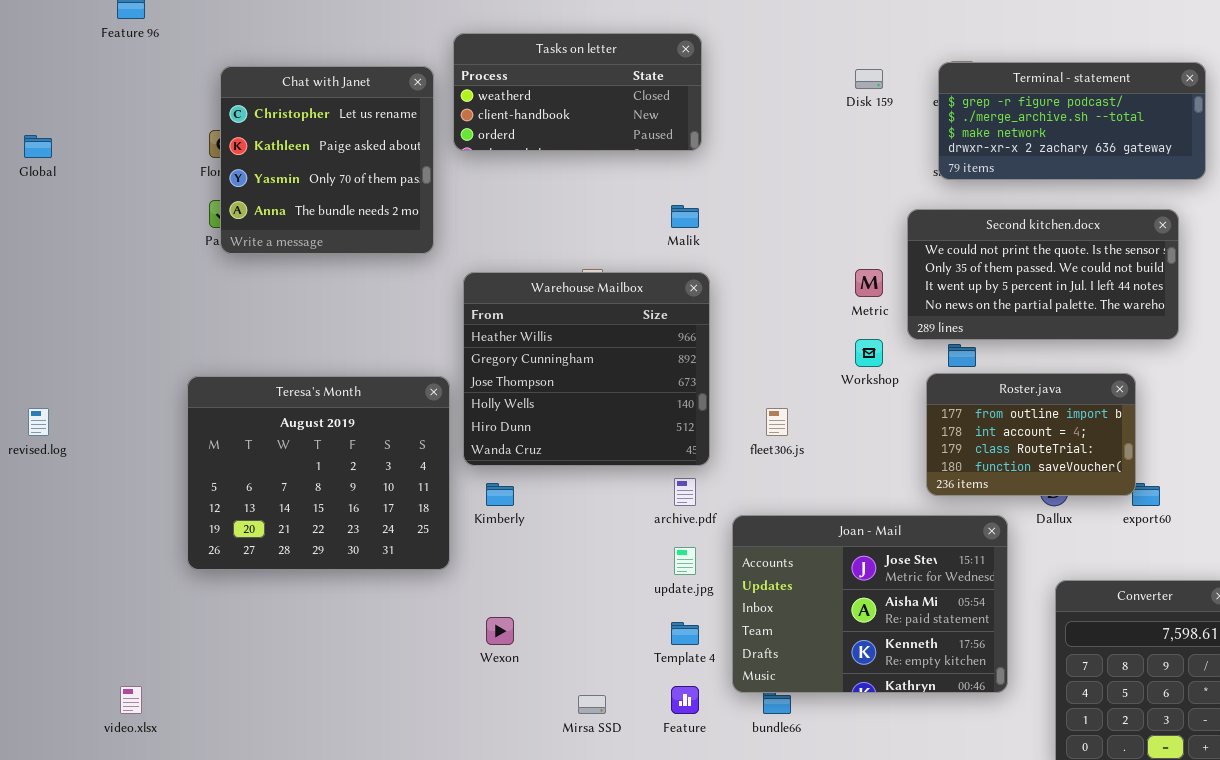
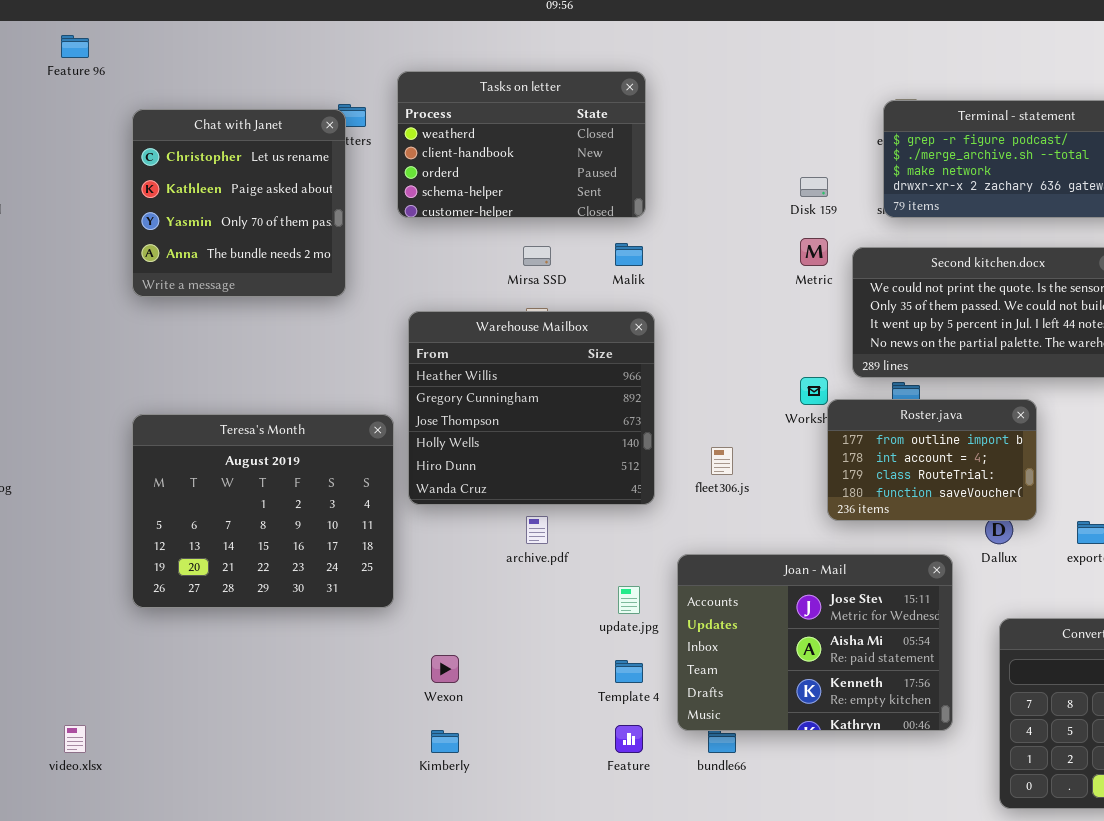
Tasks on letter: [453,33,702,151] -> [397,71,646,218], resized
Chat with Janet: [220,66,434,254] -> [132,109,346,297], moved
Disk 159: [855,69,883,89] -> [800,177,828,197], moved
Metric: [855,269,883,297] -> [800,238,828,266], moved
Roster.java: [926,373,1136,496] -> [827,399,1037,521], moved
archive.pdf: [674,478,696,506] -> [526,516,548,544], moved
Kimberly: [486,483,514,506] -> [431,730,459,753], moved
Mirsa SSD: [578,695,606,714] -> [523,246,551,266], moved

